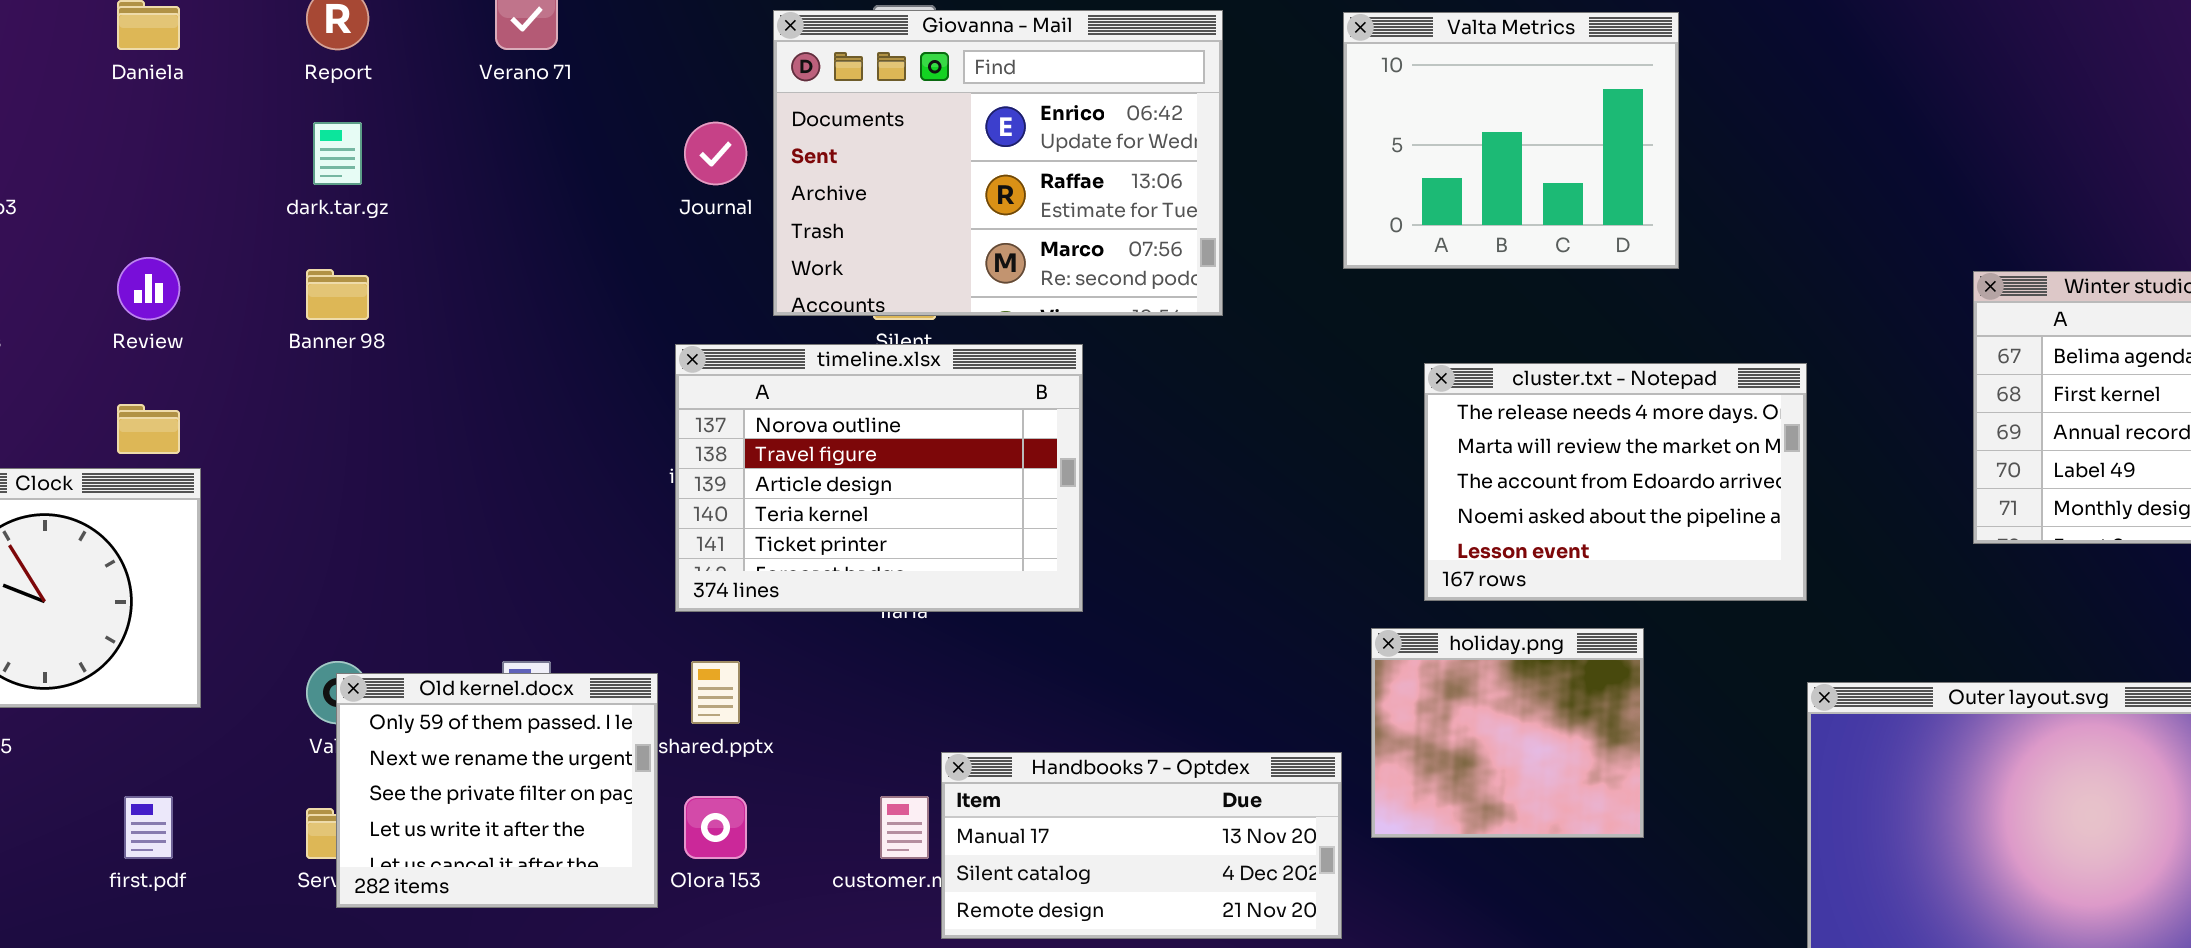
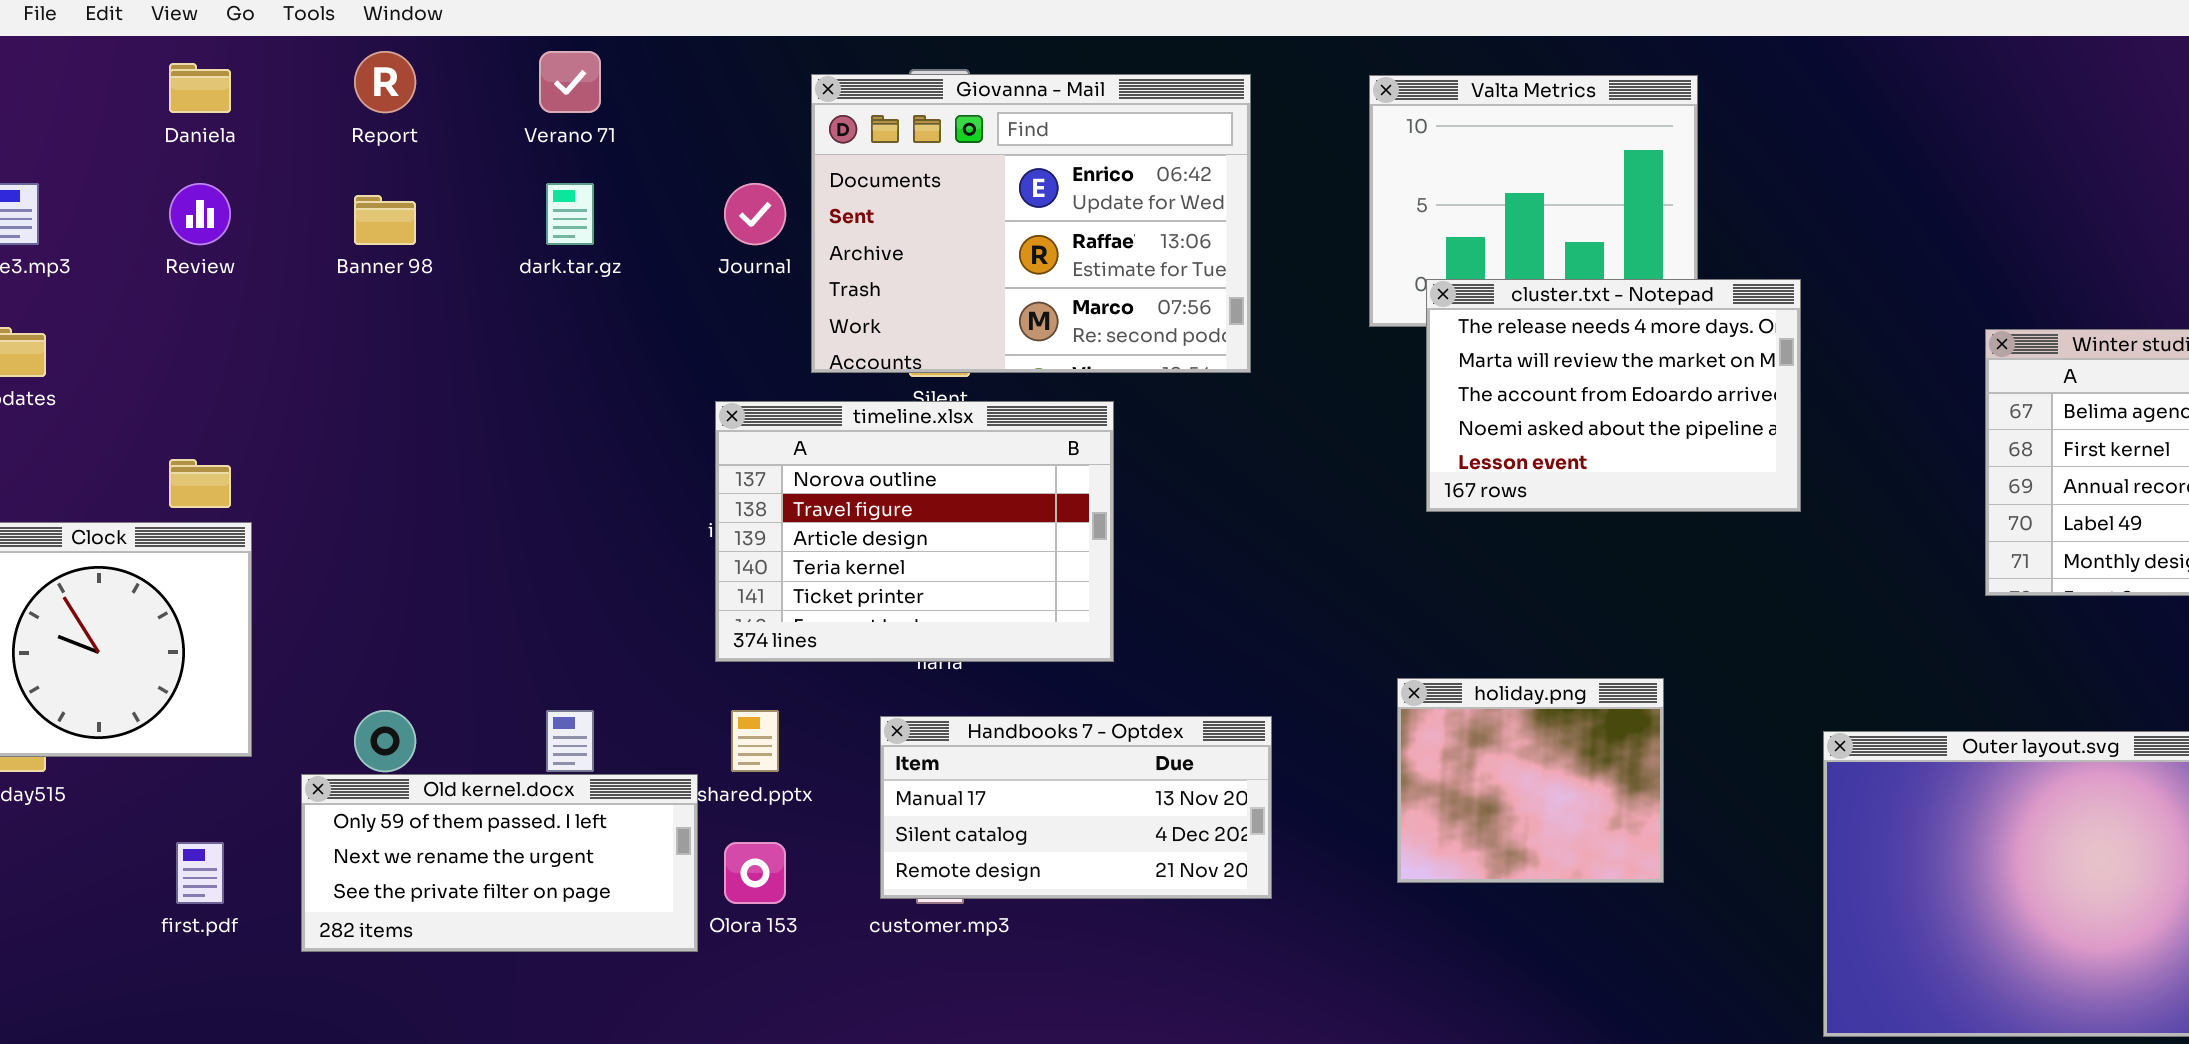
dark.tar.gz: [313,122,362,185] -> [546,183,594,245], moved
Review: [117,257,180,320] -> [169,183,231,245], moved
Banner 98: [306,269,369,320] -> [354,195,416,245], moved
cluster.txt - Notepad: [1424,363,1807,601] -> [1426,279,1801,512], moved
Old kernel.docx: [336,673,658,908] -> [301,774,698,952], resized
Handbooks 7 - Optdex: [941,752,1342,939] -> [880,716,1272,899], moved

